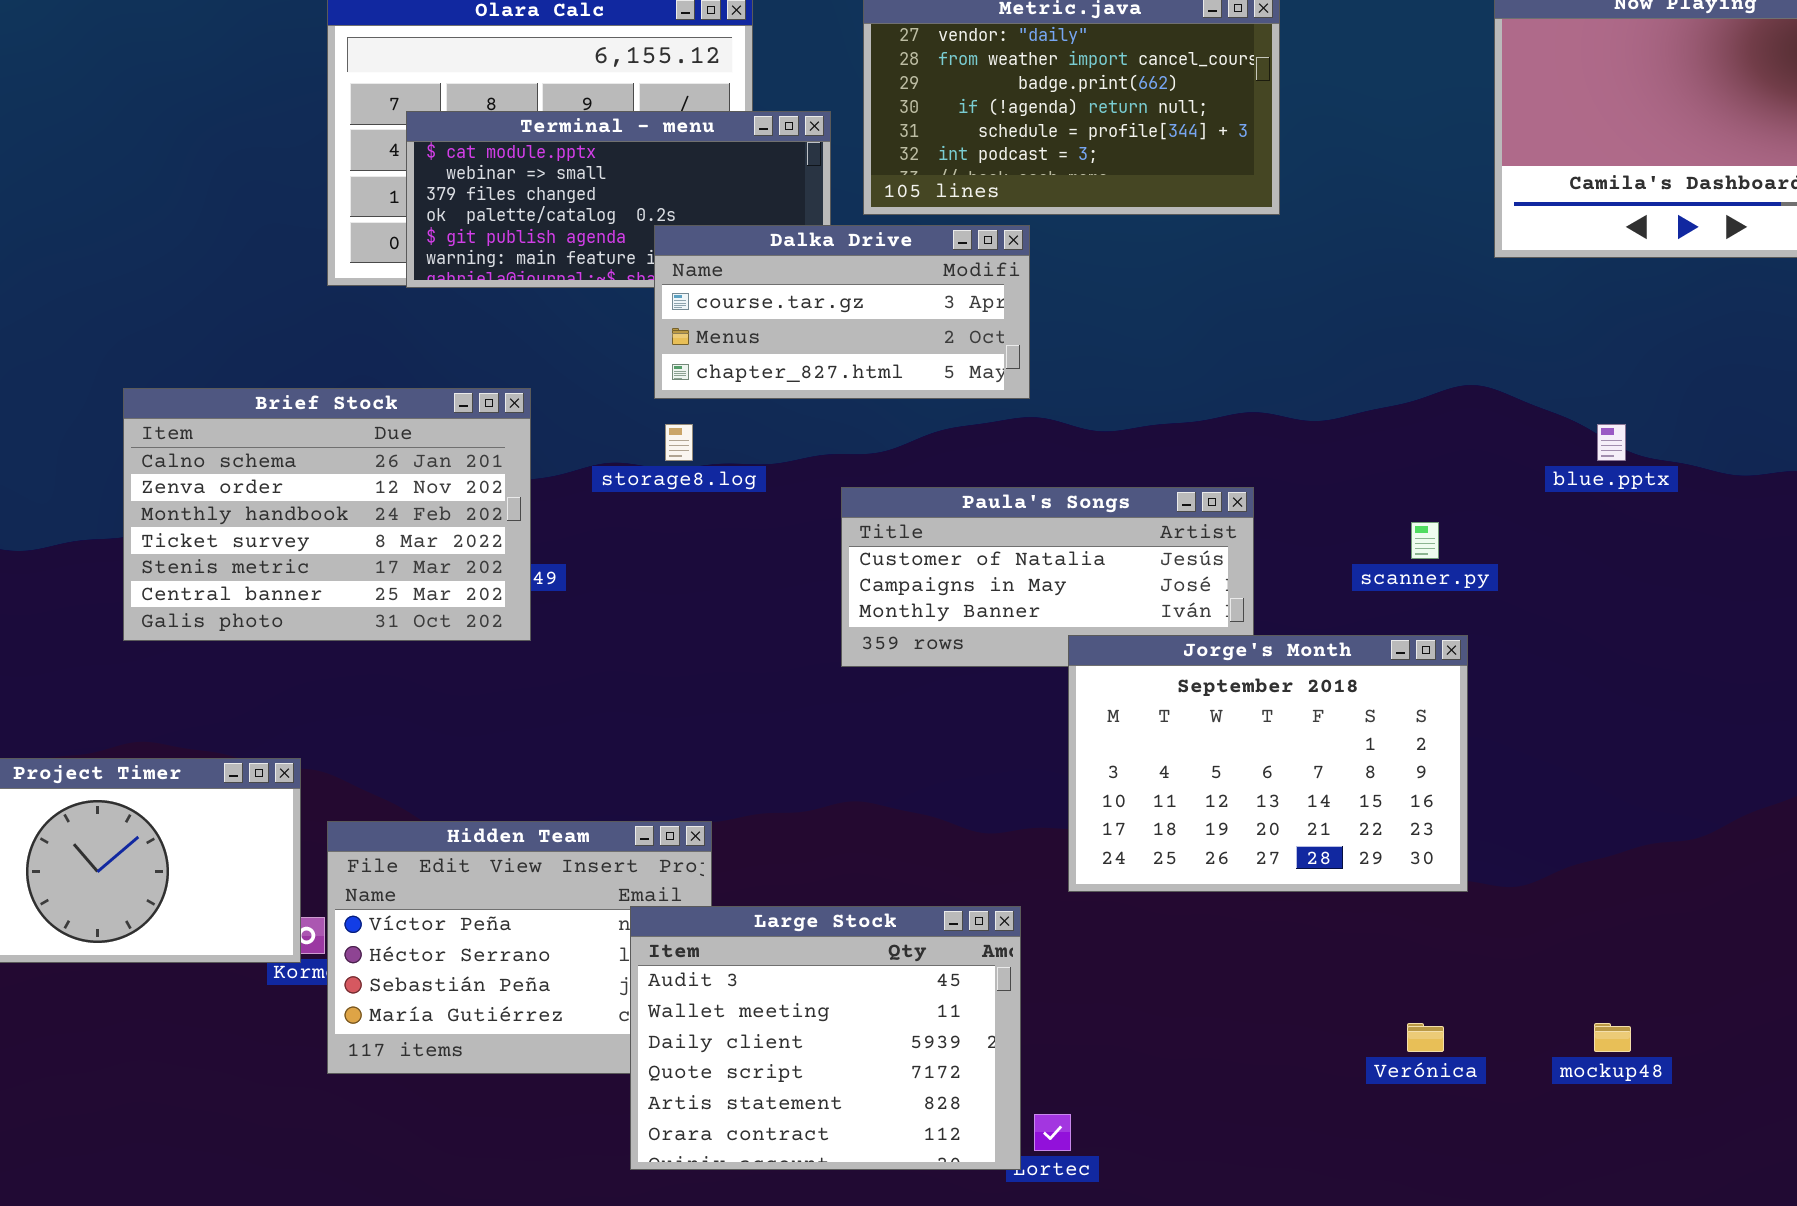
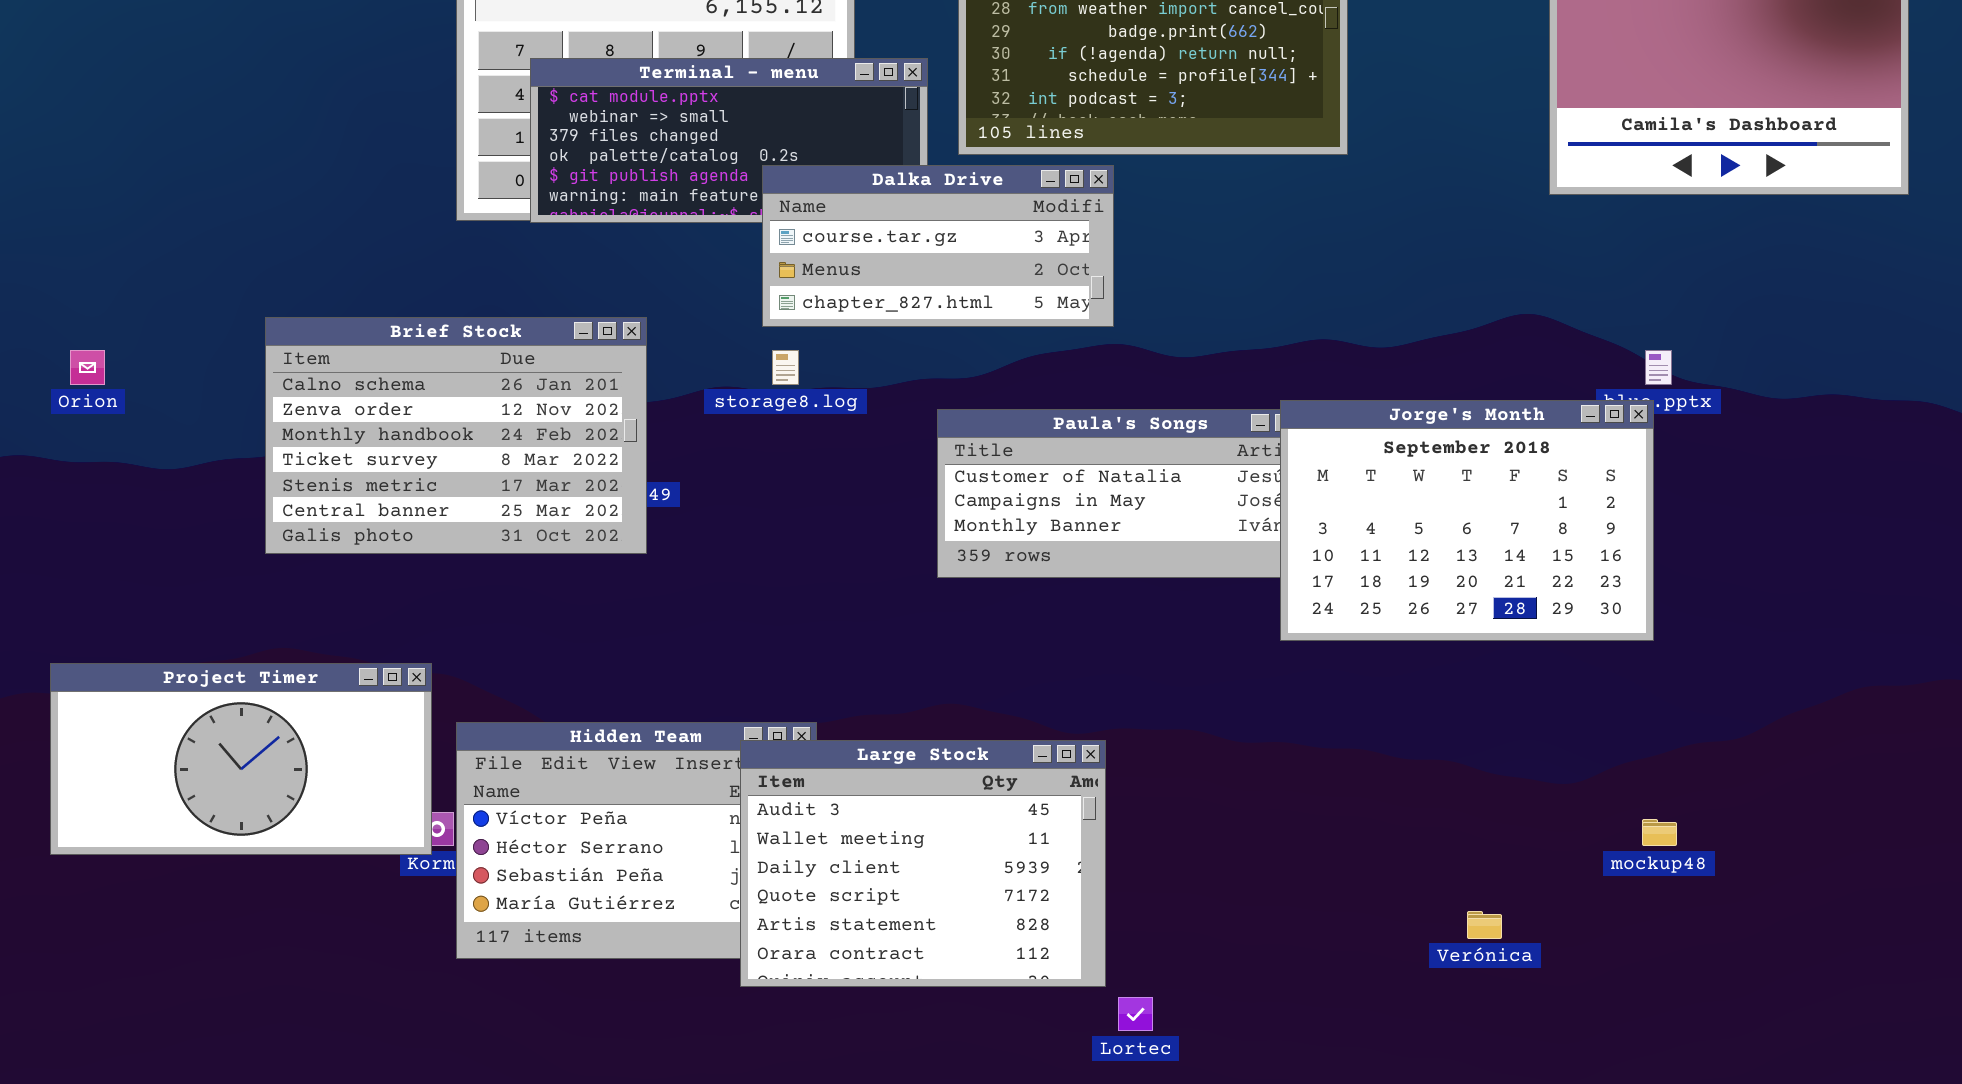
Jorge's Month: [1068,635,1468,892] -> [1280,400,1654,641], moved
Large Stock: [630,906,1021,1170] -> [740,740,1106,987], moved
mockup48: [1594,1023,1631,1052] -> [1642,819,1677,846], moved

